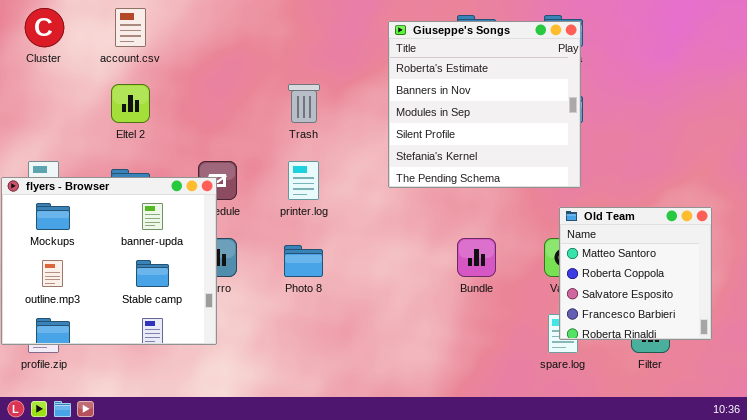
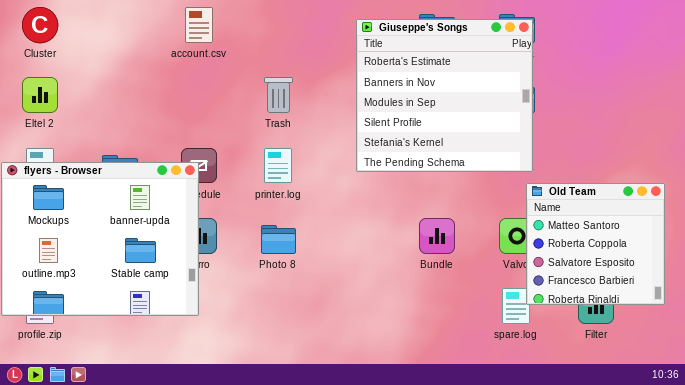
account.csv: [115,8,146,47] -> [185,7,213,43], moved
Eltel 2: [111,84,150,123] -> [22,77,58,113], moved
Old Team: [559,207,712,340] -> [526,183,665,305], moved

